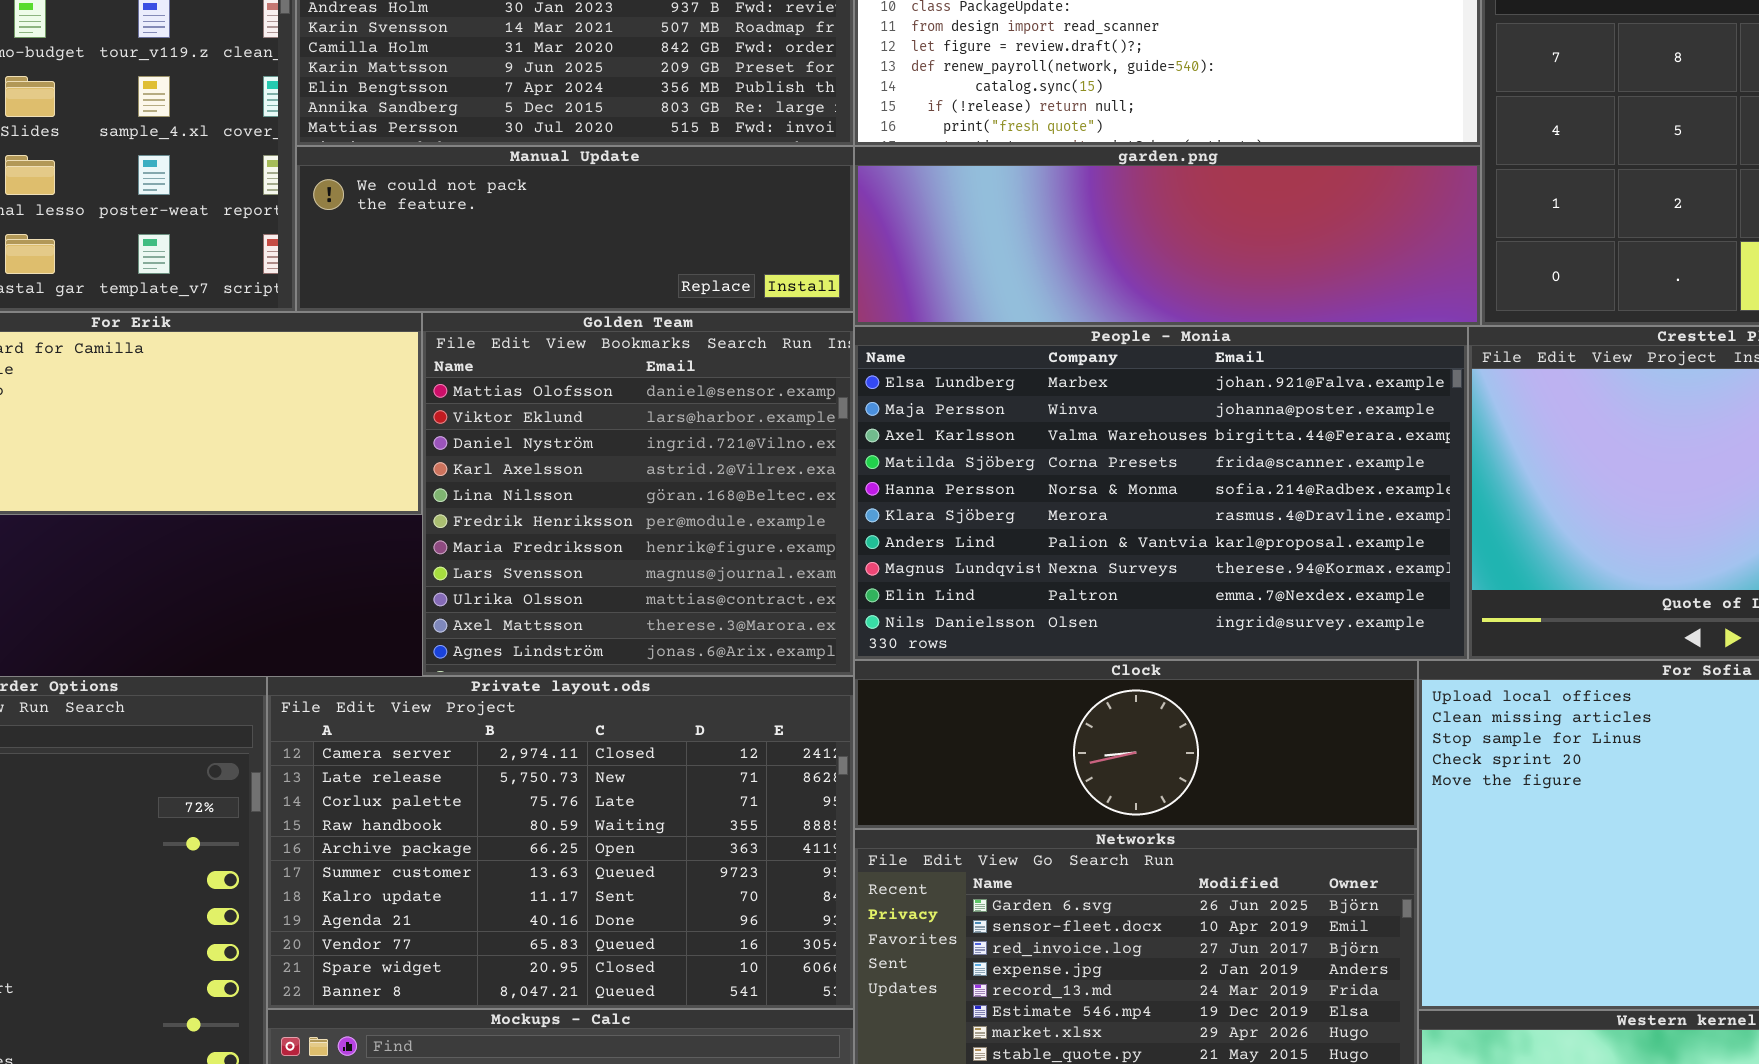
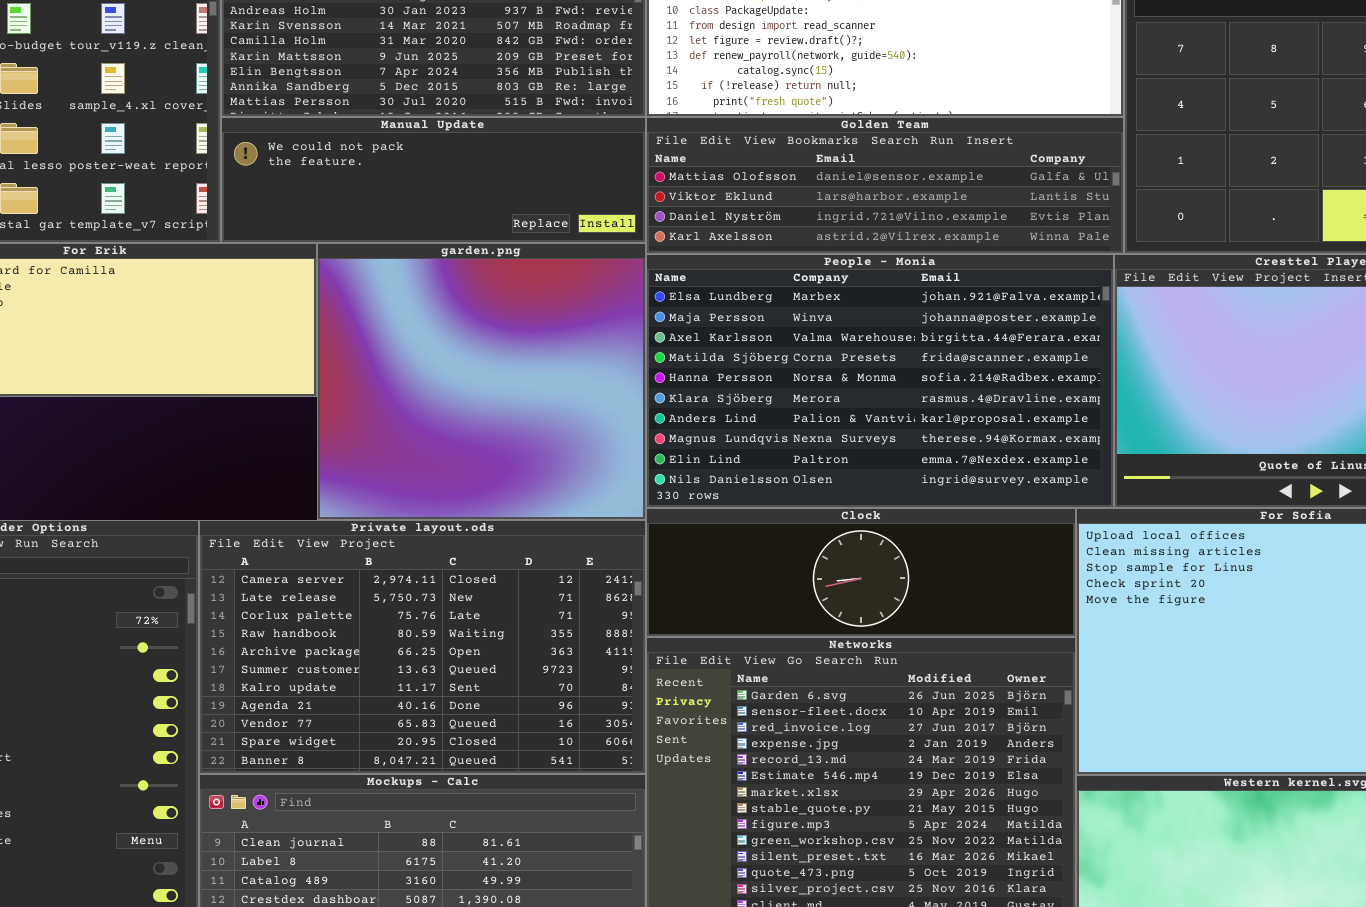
garden.png: [854,146,1481,326] -> [317,243,646,520], moved, resized
Golden Team: [422,312,854,676] -> [646,117,1124,254], moved, resized

